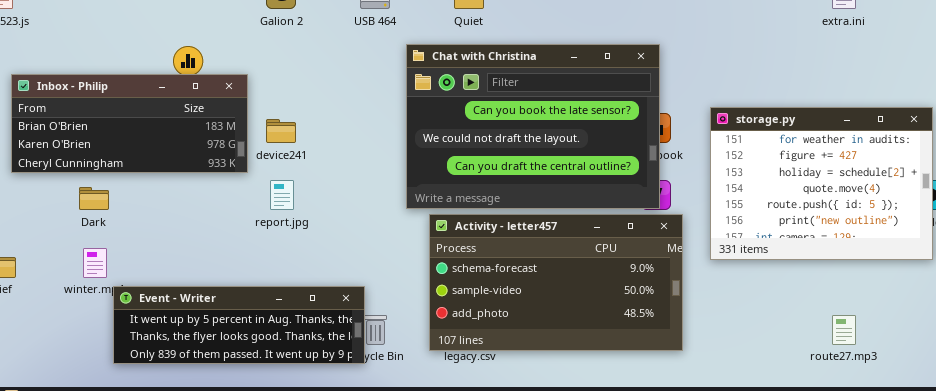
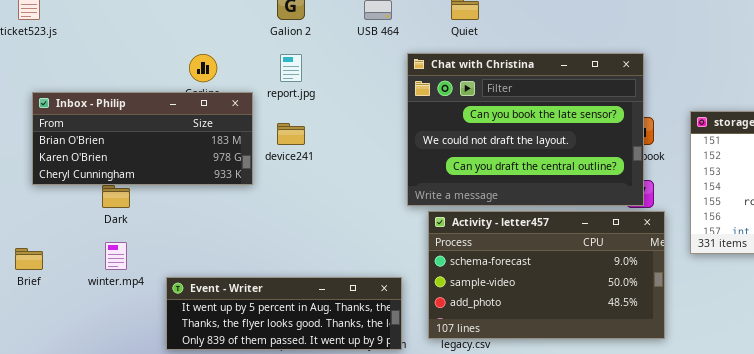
Inbox - Philip: [11,74,248,173] -> [32,92,253,185], moved
report.jpg: [270,180,294,210] -> [280,54,302,82], moved
Event - Writer: [113,286,365,364] -> [166,277,402,350], moved

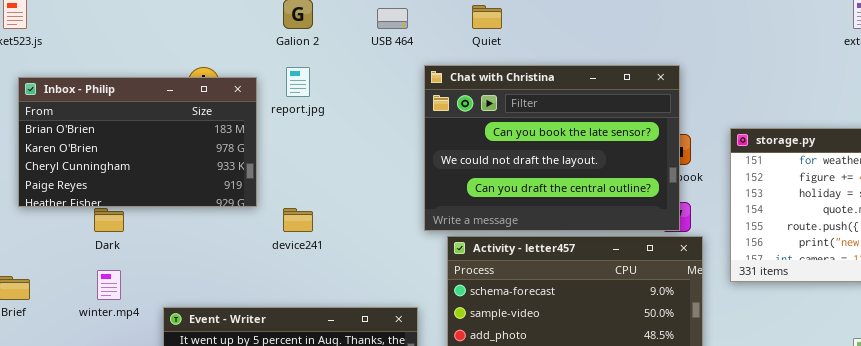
Inbox - Philip: [32,92,253,185] -> [18,77,257,207], resized
device241: [277,123,305,145] -> [283,208,313,232], moved

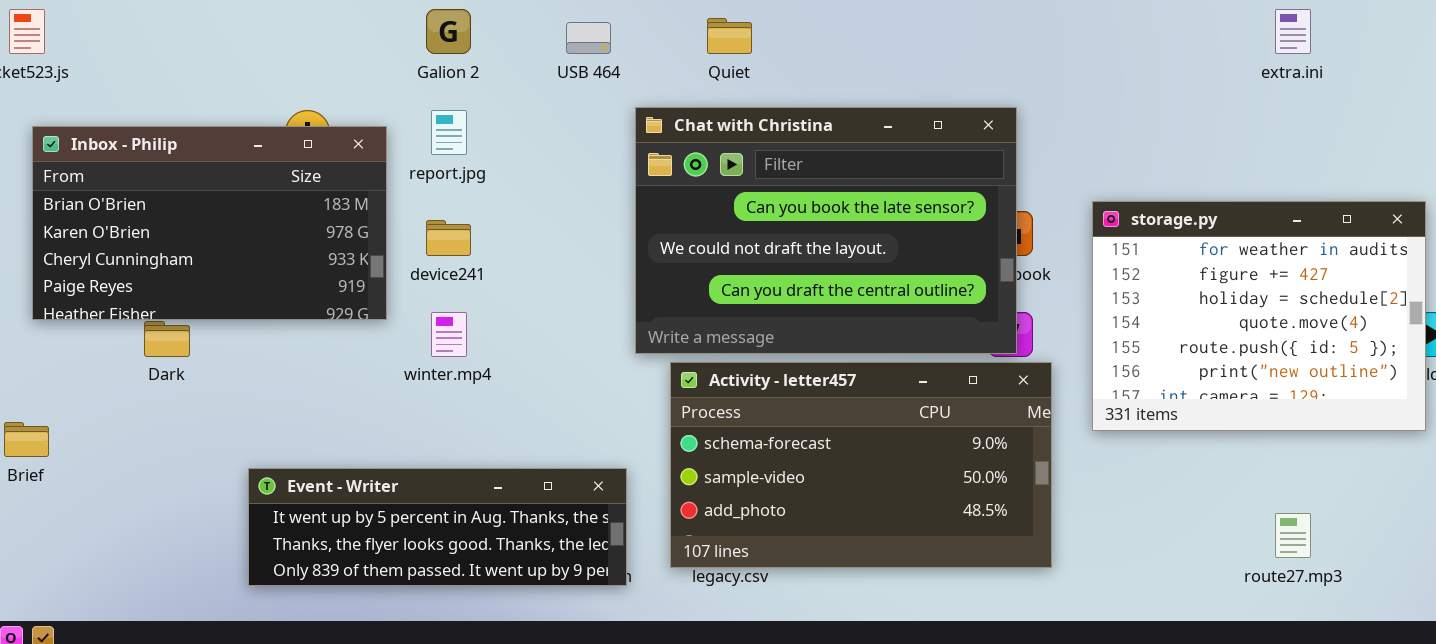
device241: [283,208,313,232] -> [426,220,471,256], moved
winter.mp4: [97,270,121,300] -> [431,312,467,357], moved

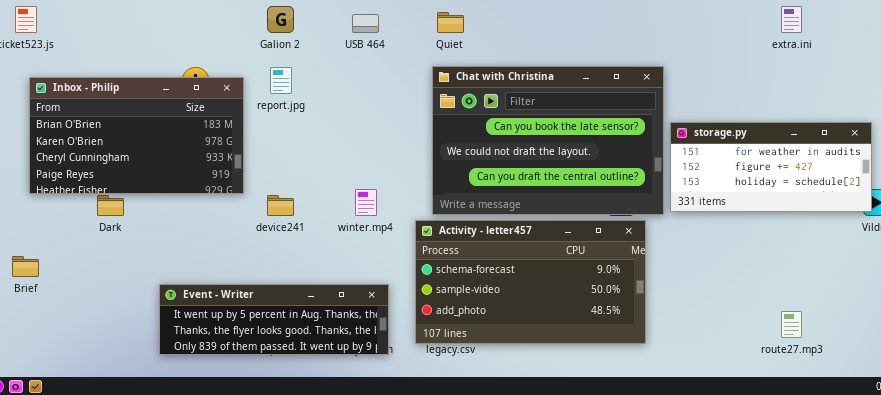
Chat with Christina: [635,107,1017,354] -> [432,66,664,215], moved
storage.py: [1092,201,1426,431] -> [670,122,872,212], resized
device241: [426,220,471,256] -> [267,195,294,216], moved
winter.mp4: [431,312,467,357] -> [355,189,377,216], moved

